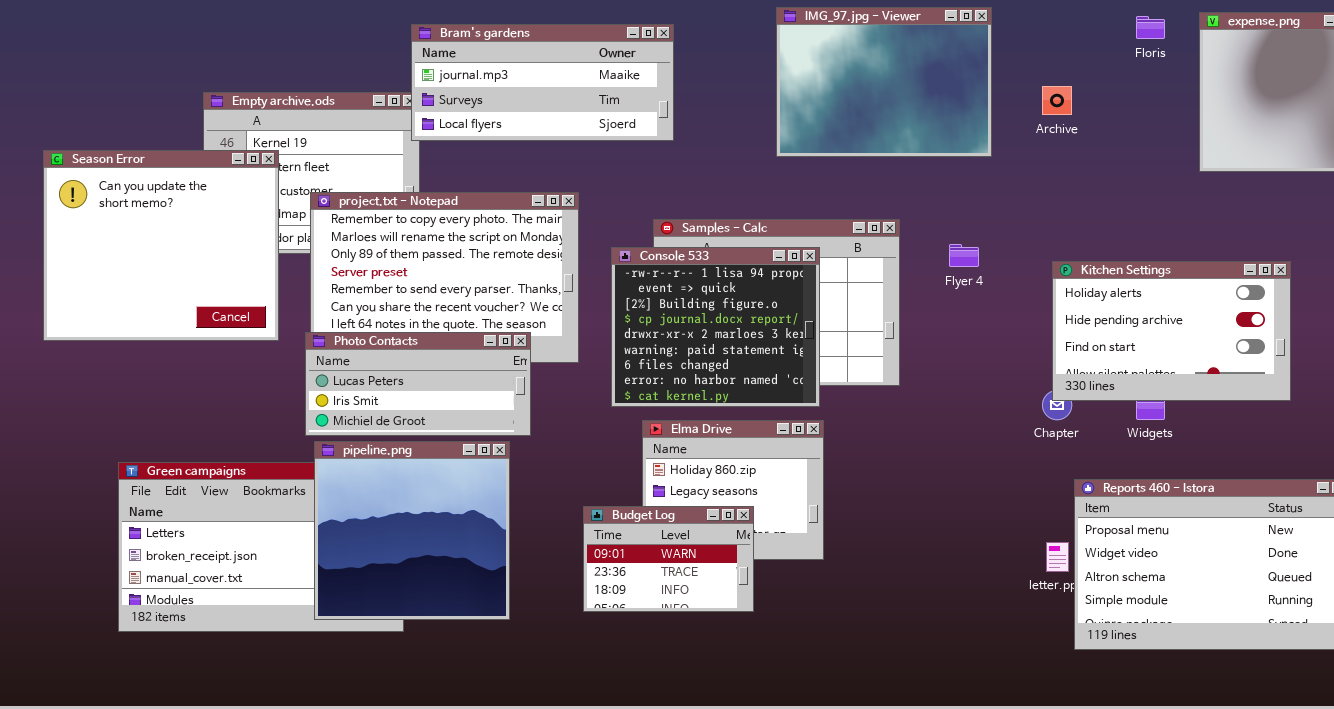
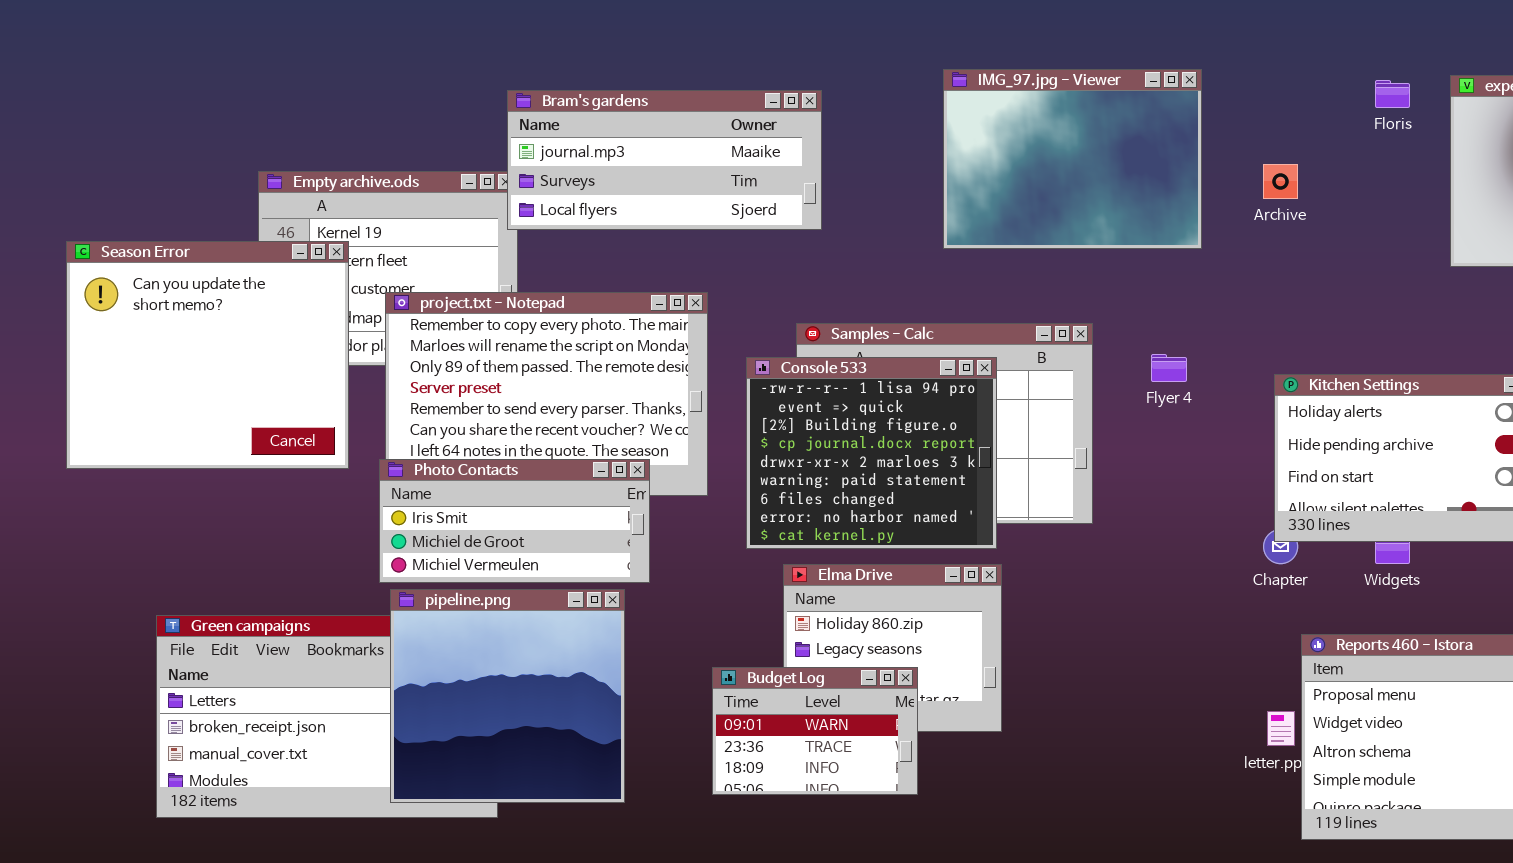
Photo Contacts: [305,332,531,436] -> [379,459,650,583], scrolled down 1 row

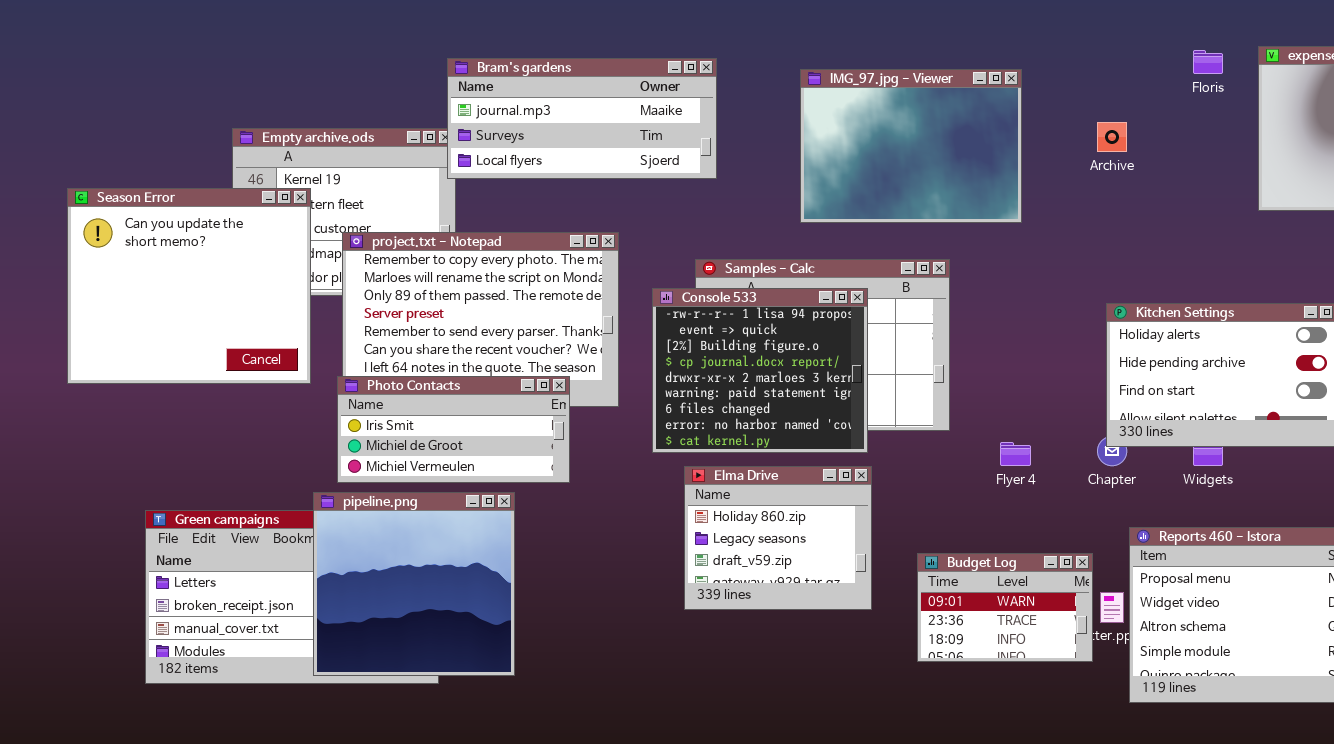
IMG_97.jpg - Viewer: [943,69,1202,249] -> [800,69,1022,223], moved
Flyer 4: [1151,354,1187,382] -> [1000,442,1031,466], moved
pipeline.png: [390,589,625,803] -> [313,492,515,676], moved
Budget Log: [712,667,918,795] -> [917,553,1093,662], moved

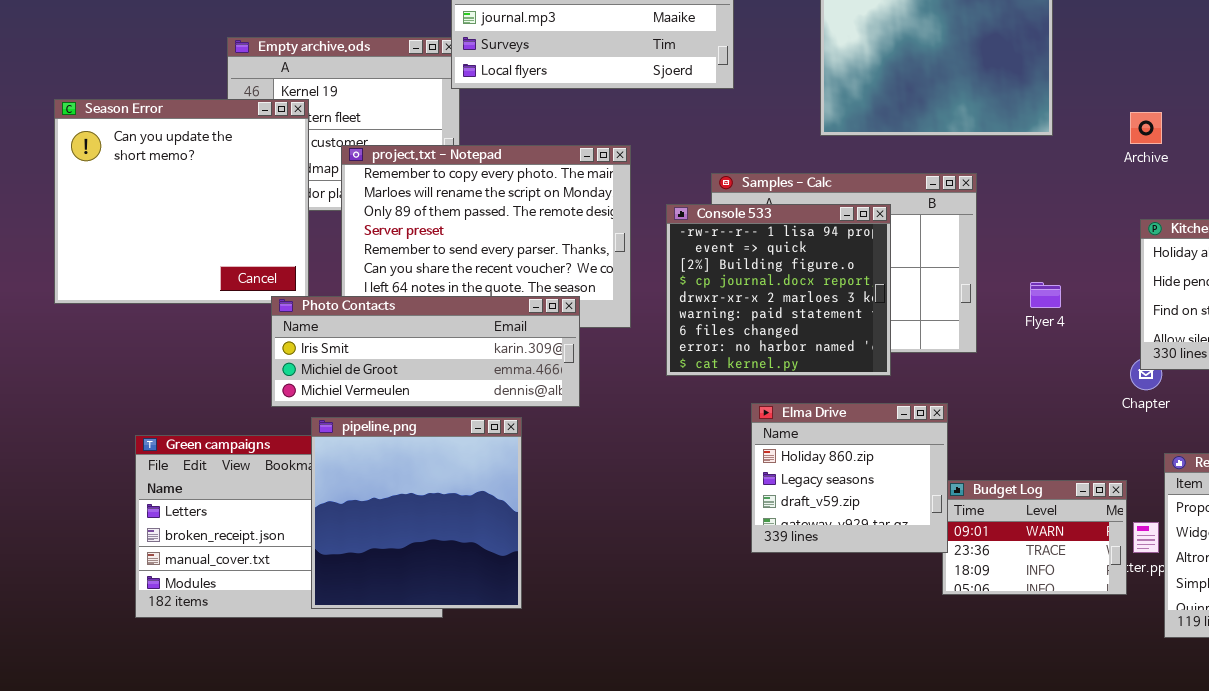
Archive: [1097,122,1127,152] -> [1130,112,1162,144], moved
Photo Contacts: [337,376,570,483] -> [271,296,580,407], resized
Flyer 4: [1000,442,1031,466] -> [1030,282,1061,308], moved
Elma Drive: [684,466,872,610] -> [751,403,948,553], moved

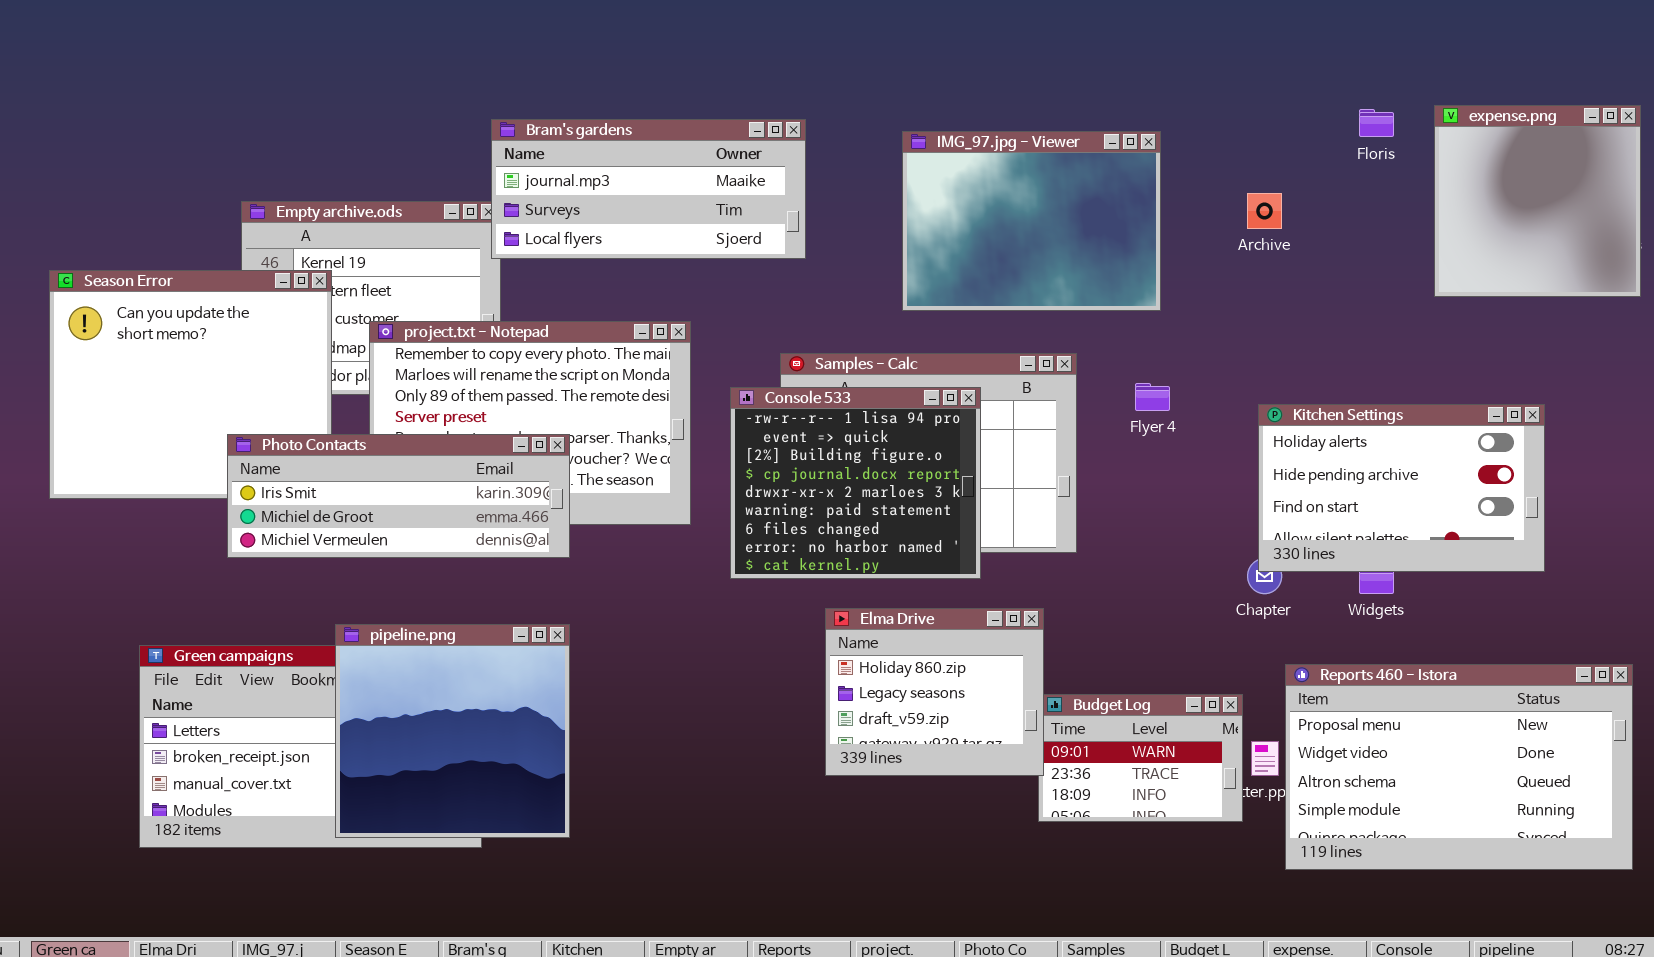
Archive: [1130,112,1162,144] -> [1247,193,1282,229], moved
Flyer 4: [1030,282,1061,308] -> [1135,383,1170,411], moved
Photo Contacts: [271,296,580,407] -> [227,434,570,558], moved

